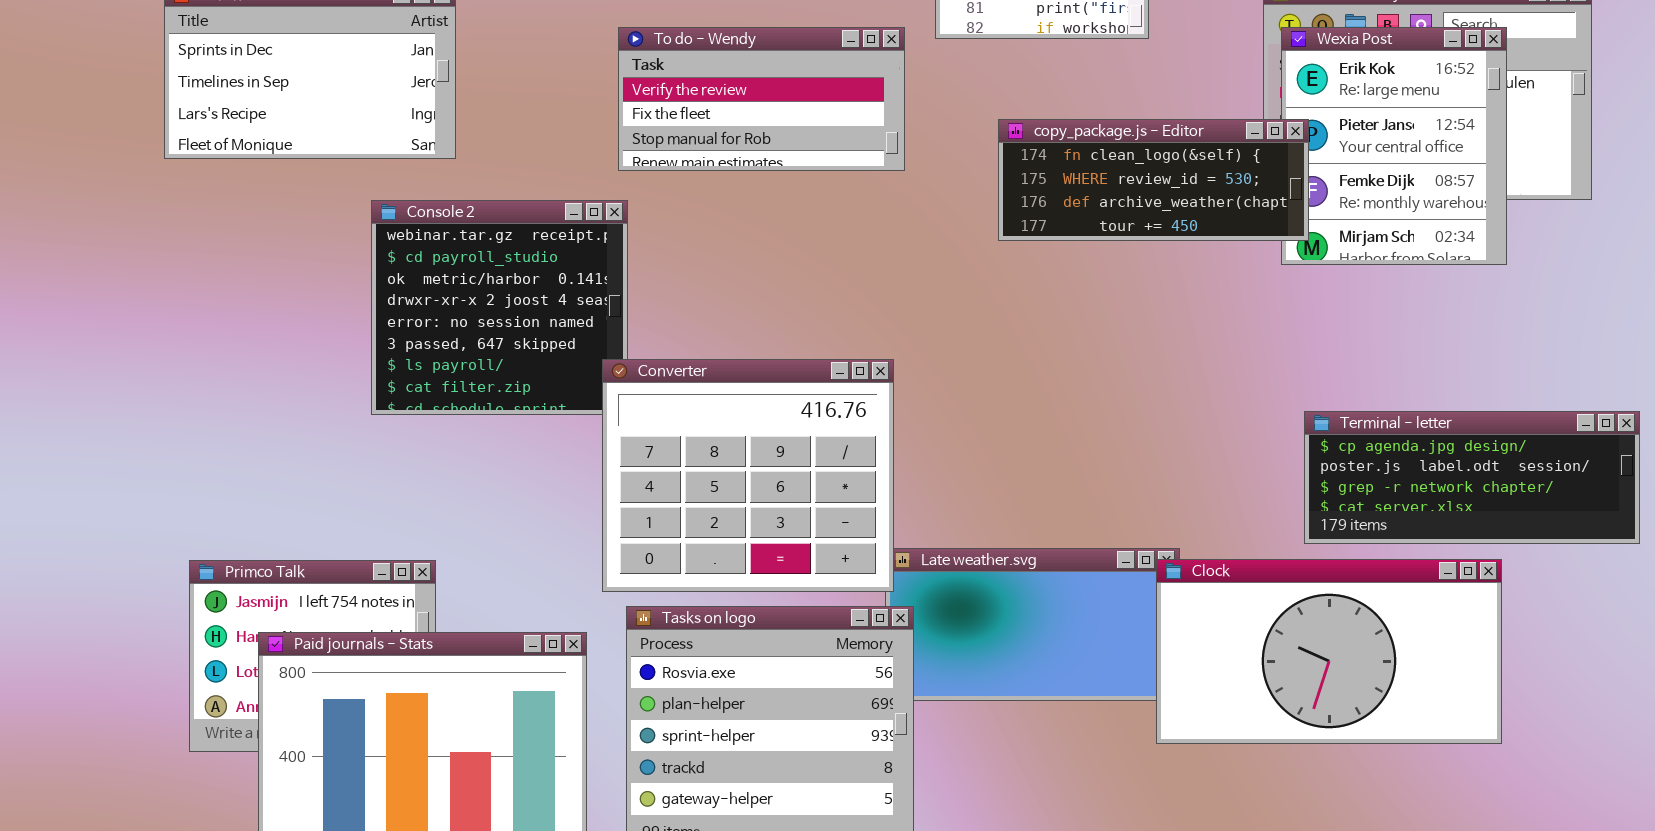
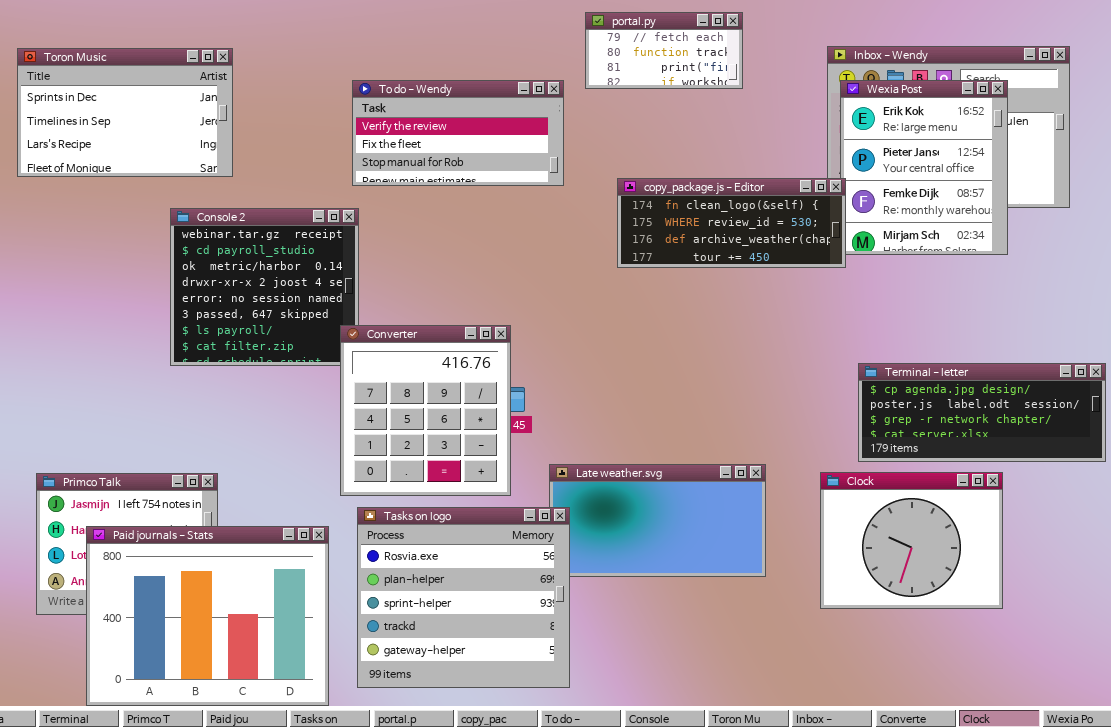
copy_package.js - Editor: [998,119,1309,241] -> [617,178,846,268], moved
Converter: [602,359,894,592] -> [340,325,511,496], resized
Clock: [1156,559,1502,744] -> [820,472,1003,609], resized

